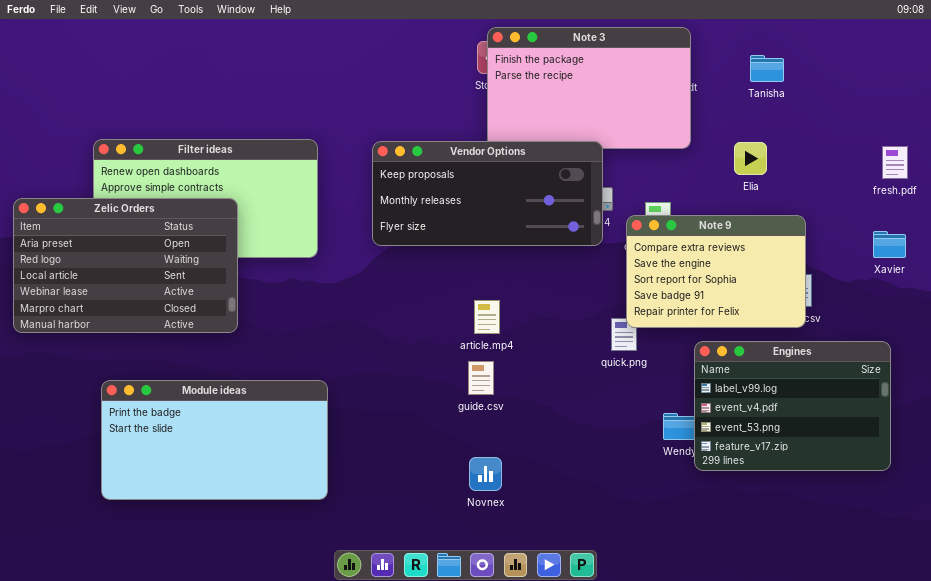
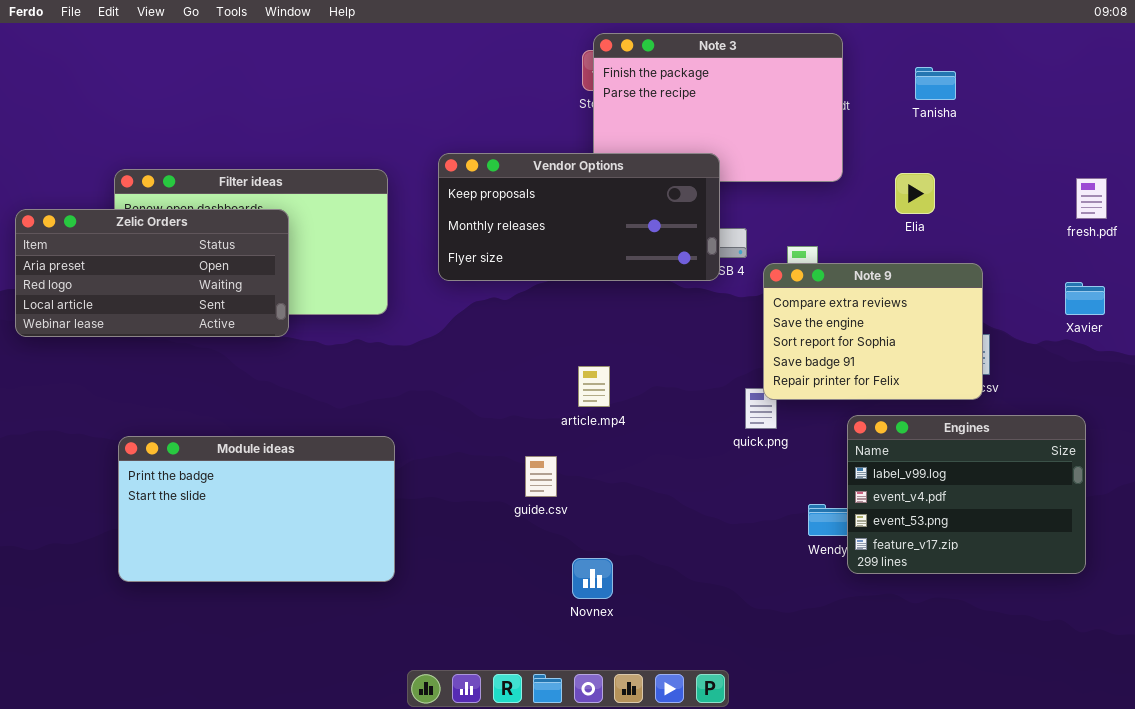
Vendor Options: [372,141,603,246] -> [438,153,720,281], moved
Zelic Orders: [13,198,238,333] -> [15,209,289,337], moved, resized
guide.csv: [468,361,494,395] -> [525,456,557,497], moved
Module ideas: [101,380,328,500] -> [118,436,395,582], moved

